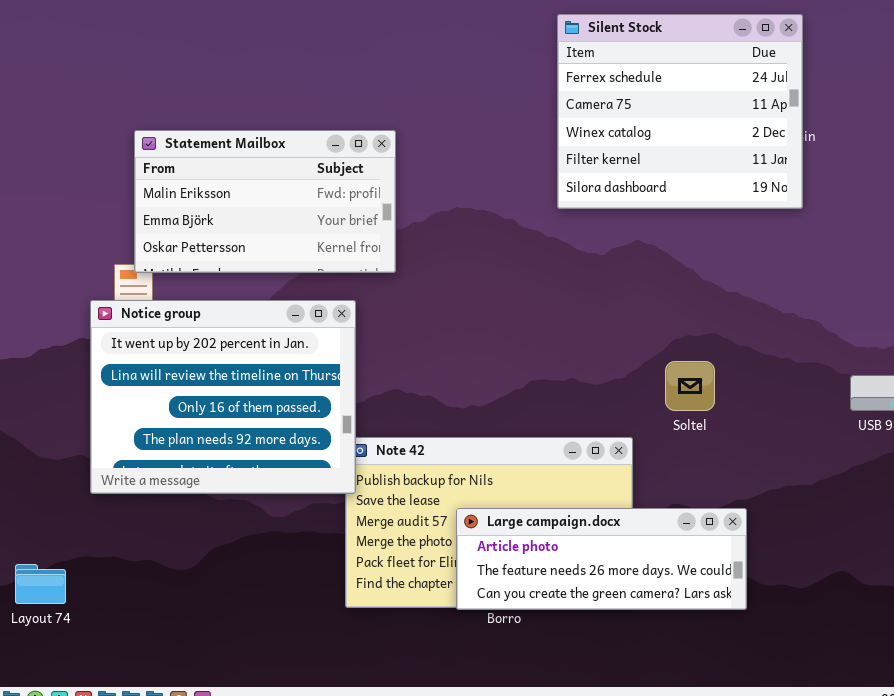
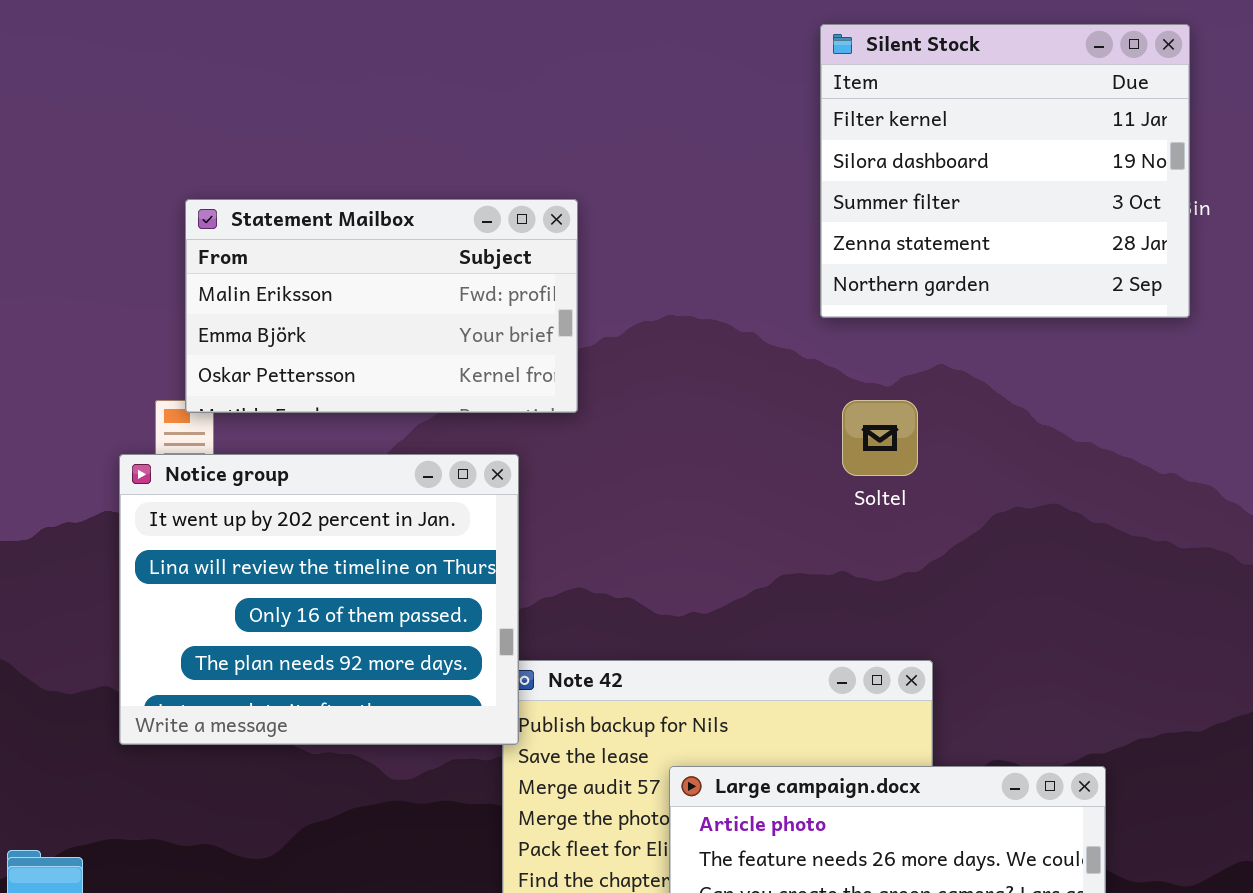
Silent Stock: [557,14,803,209] -> [820,24,1190,318], scrolled down 3 rows
Soltel: [665,361,715,411] -> [842,400,918,476], moved

